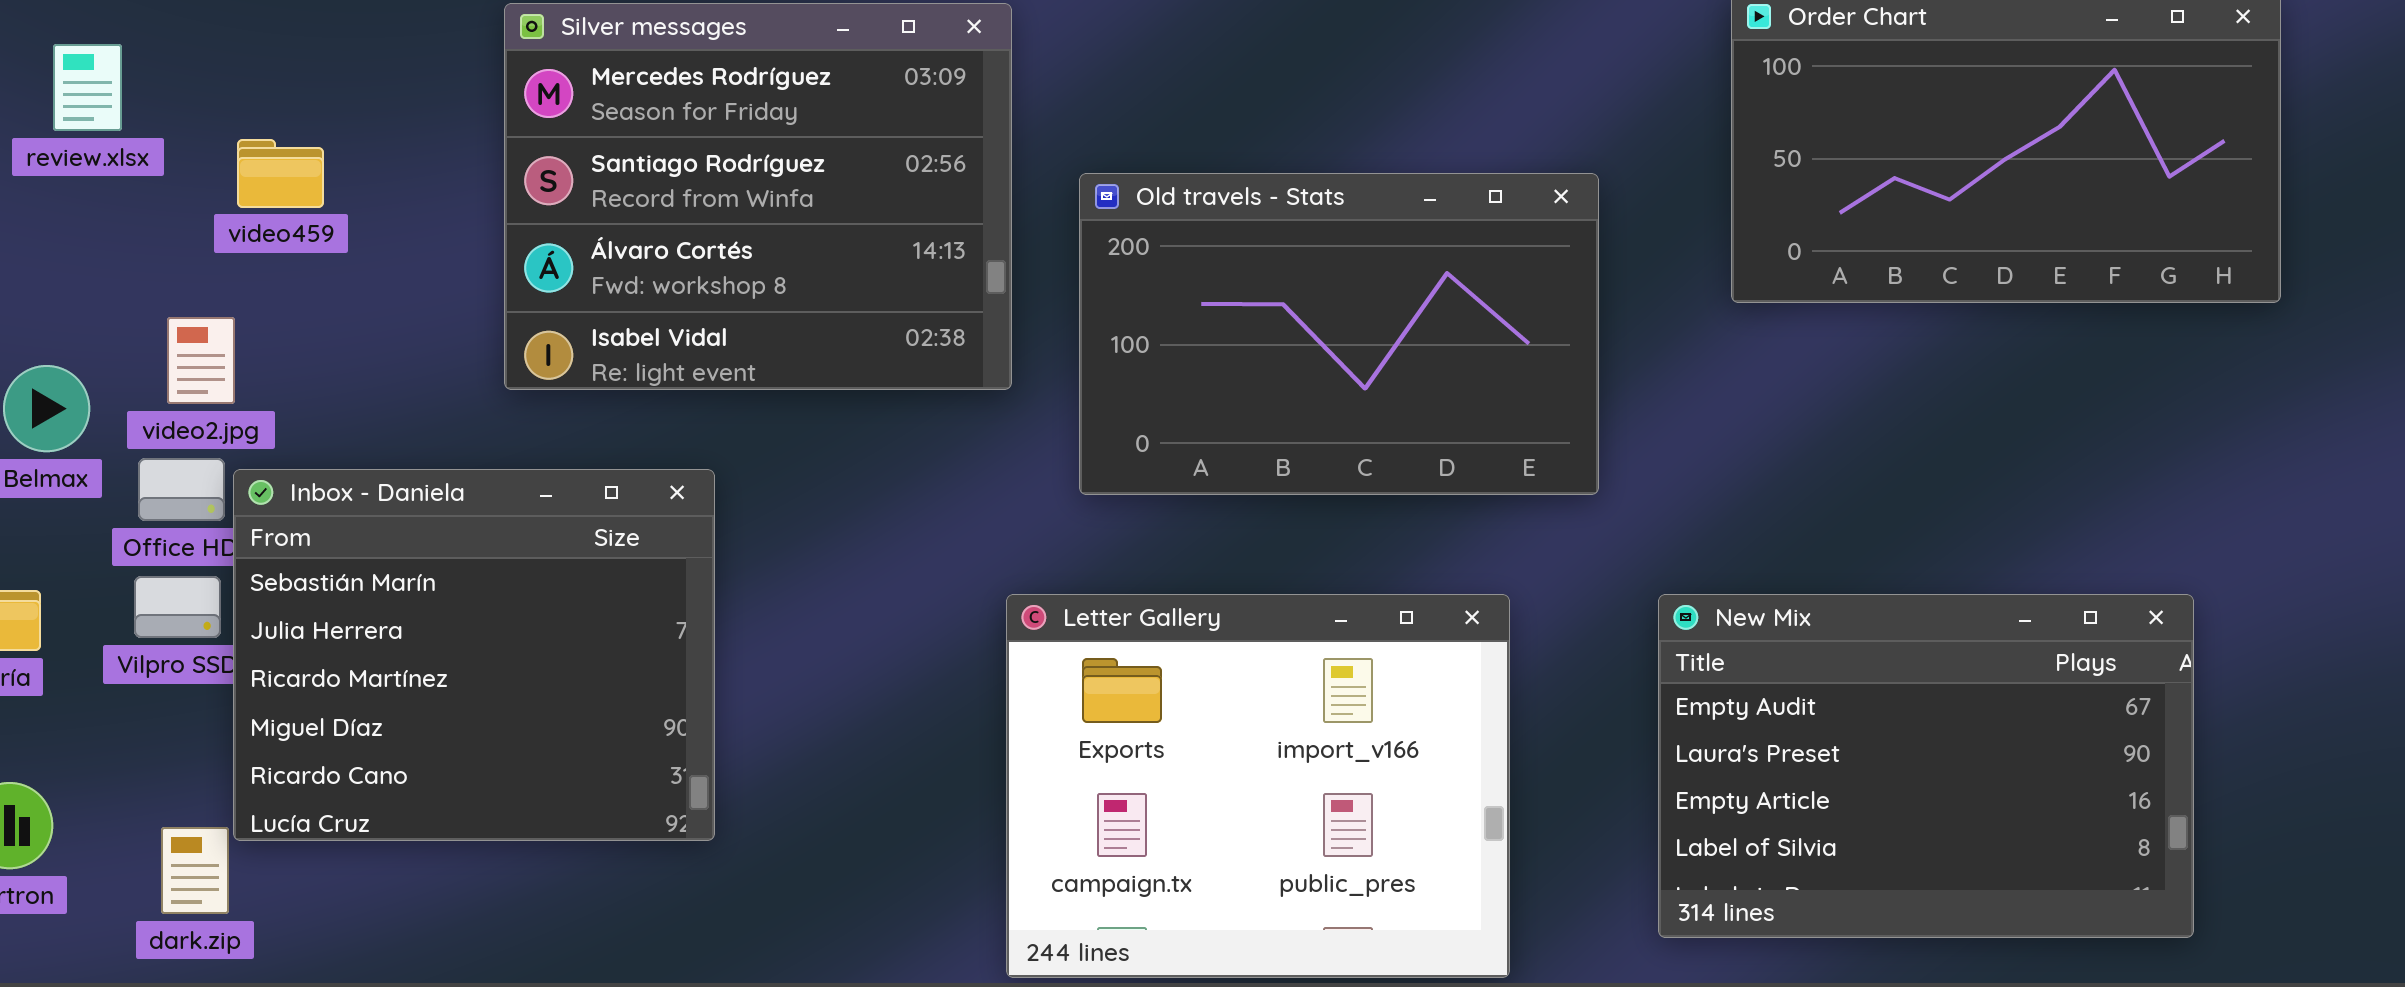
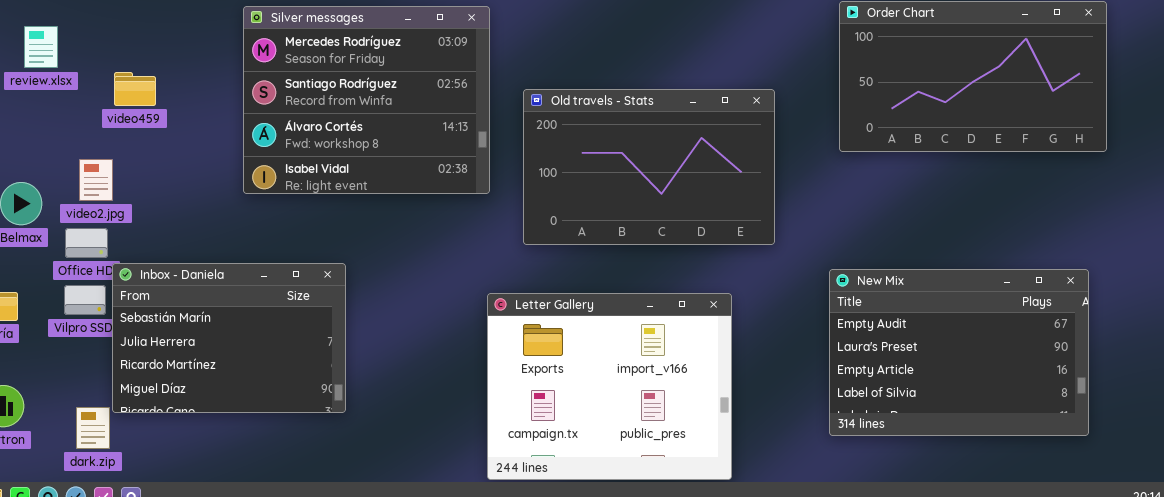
Inbox - Daniela: [233,469,715,841] -> [112,263,346,413], resized
New Mix: [1658,594,2194,938] -> [829,269,1089,436], moved

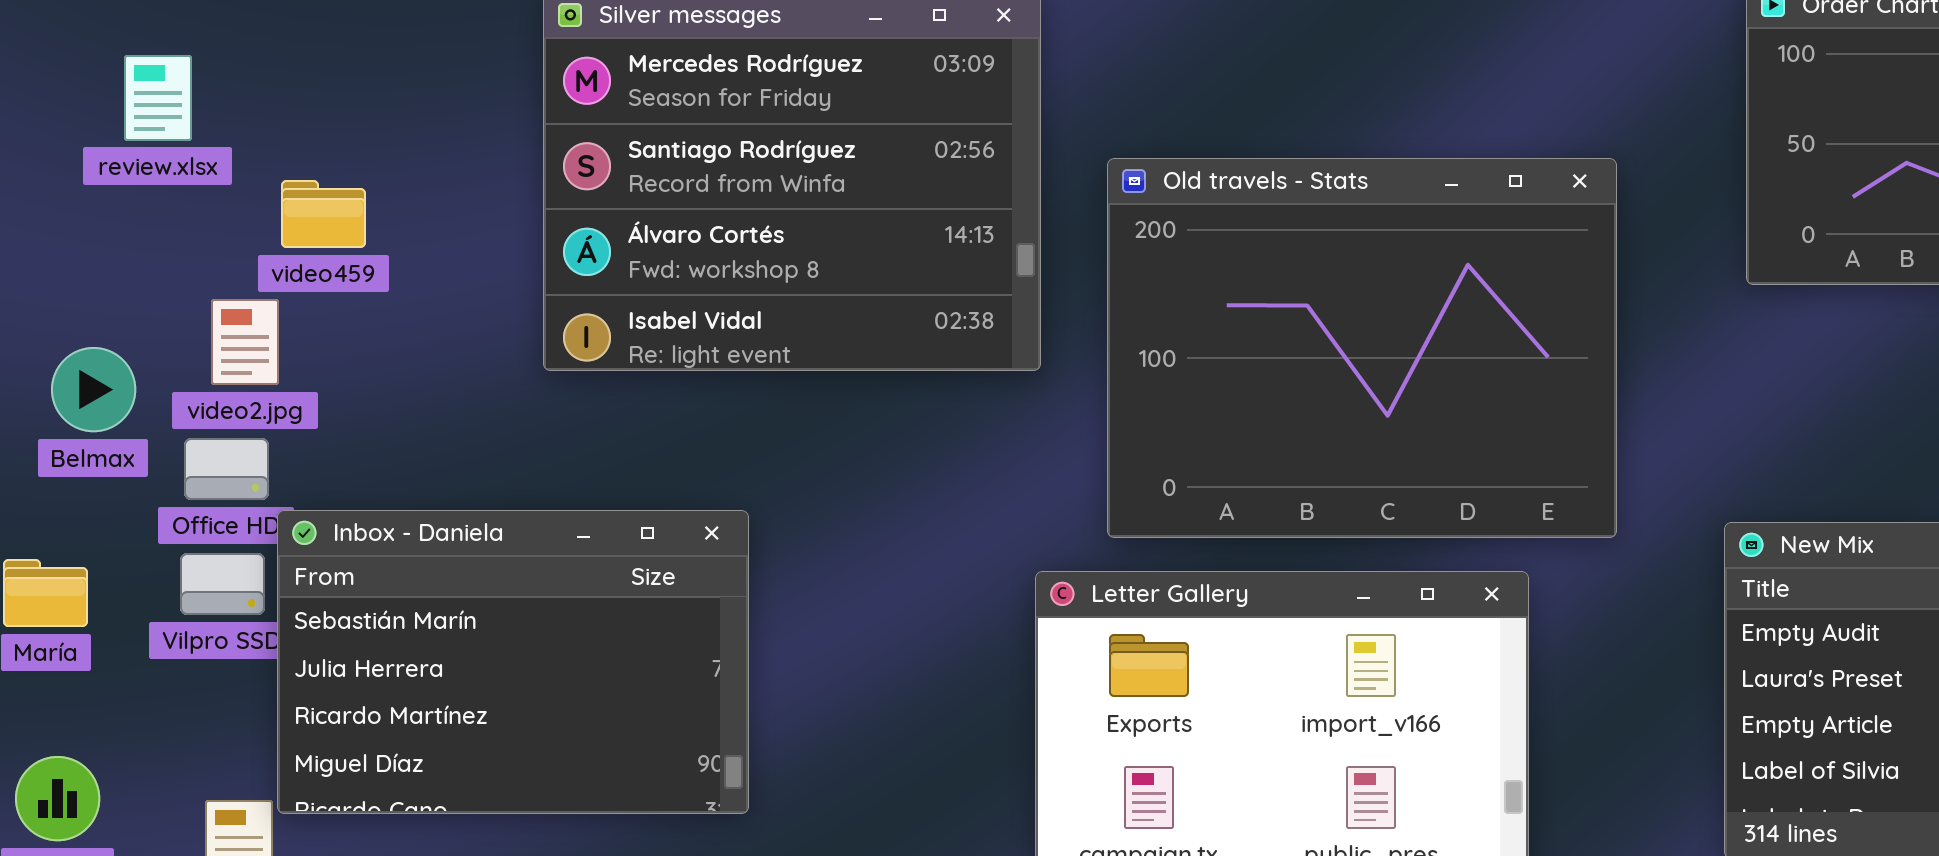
review.xlsx: [24,26,58,68] -> [124,55,192,141], moved
video459: [114,72,156,106] -> [281,180,366,248], moved
Old travels - Stats: [523,89,775,245] -> [1107,158,1617,538], resized

